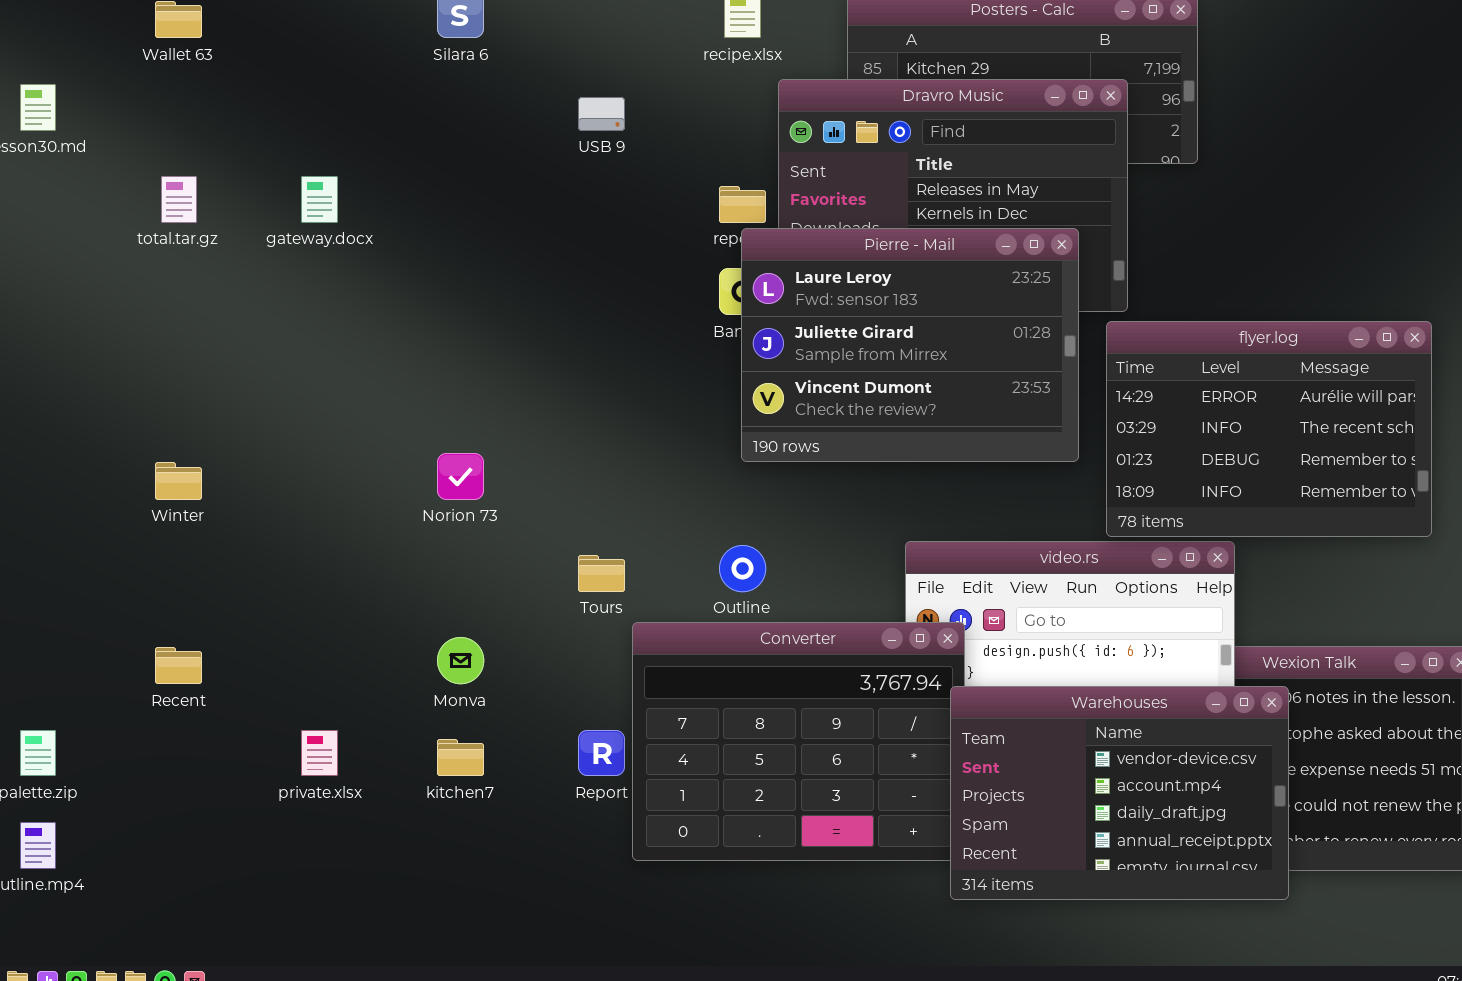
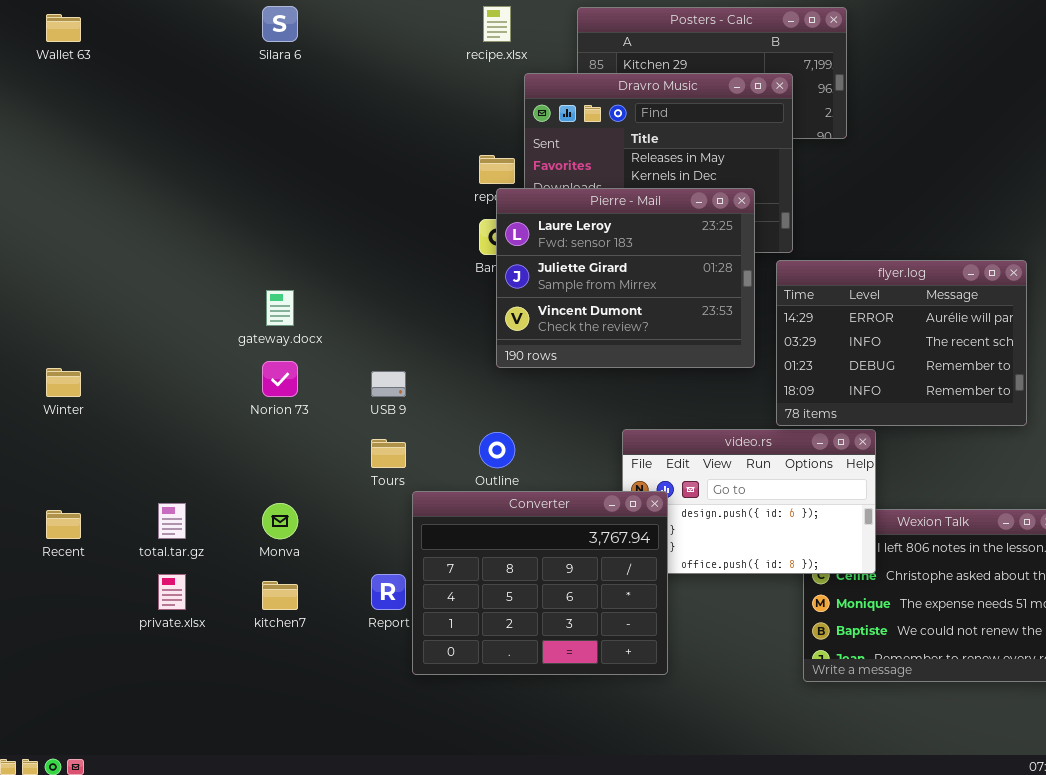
USB 9: [578,97,625,131] -> [371,371,406,397], moved
total.tar.gz: [161,176,197,223] -> [158,503,186,539], moved
gateway.docx: [301,176,338,223] -> [266,290,294,326], moved
Warehouses: [950,686,1289,900] -> none, closed

